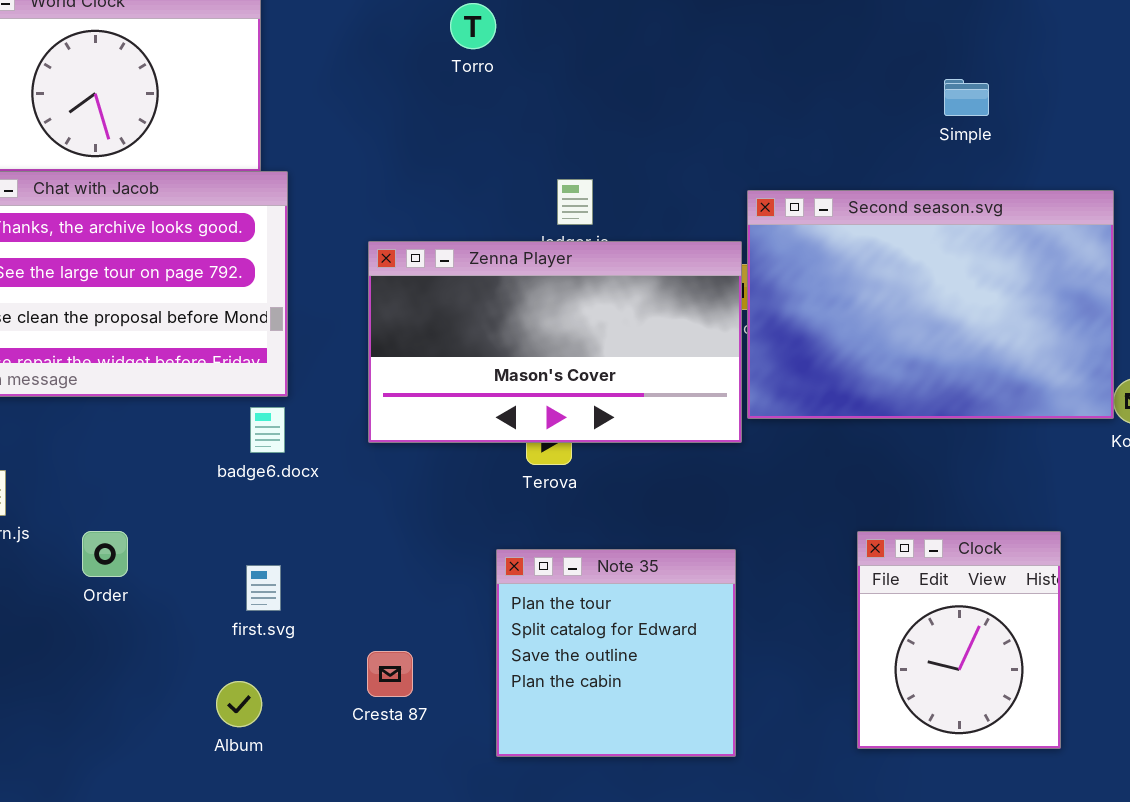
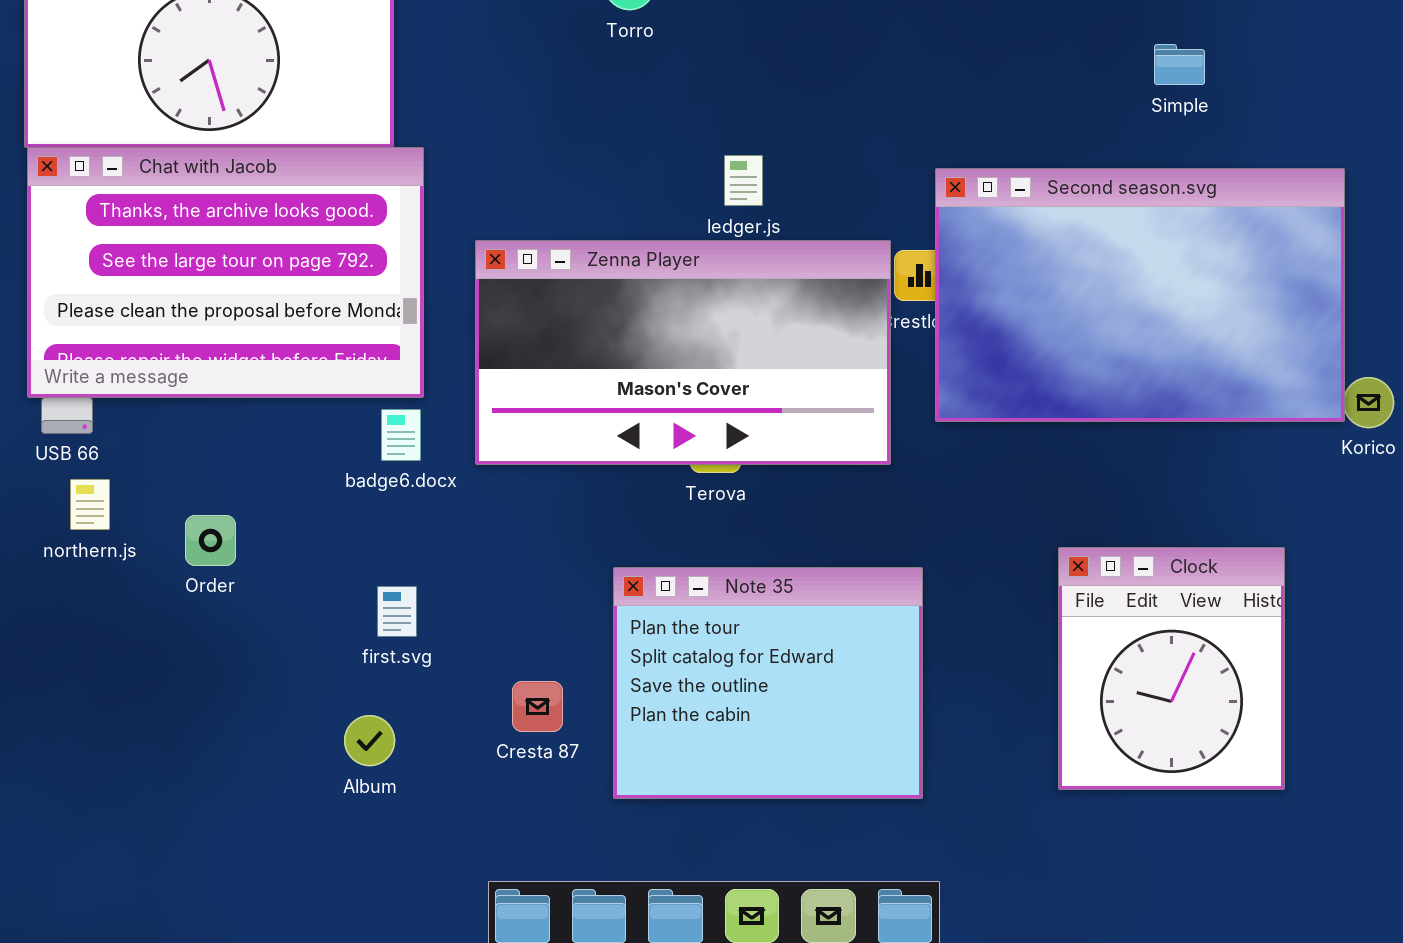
Zenna Player: [368,241,742,443] -> [475,240,891,465], moved
Order: [82,531,128,577] -> [185,515,236,566], moved
Note 35: [496,549,736,757] -> [613,567,923,799], resized

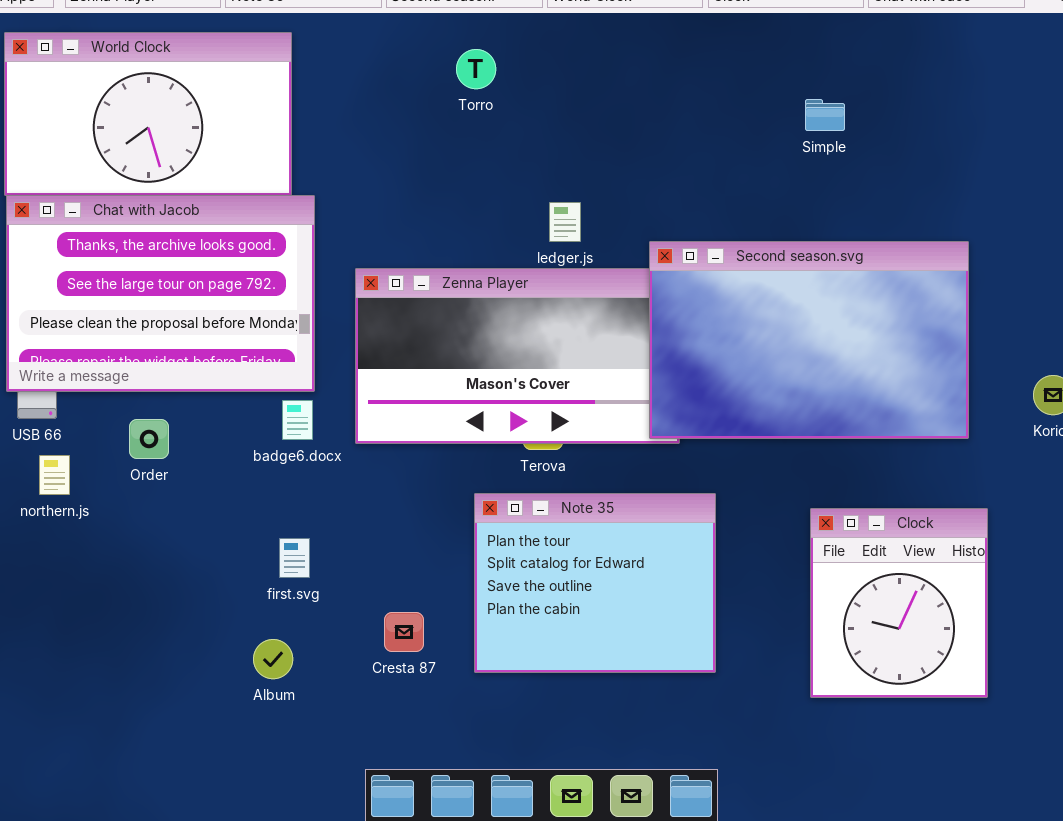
Simple: [1154,44,1205,85] -> [805,99,845,131], moved
Second season.svg: [935,168,1345,422] -> [649,241,969,439], moved
Order: [185,515,236,566] -> [129,419,169,459], moved
Note 35: [613,567,923,799] -> [474,493,716,673], moved

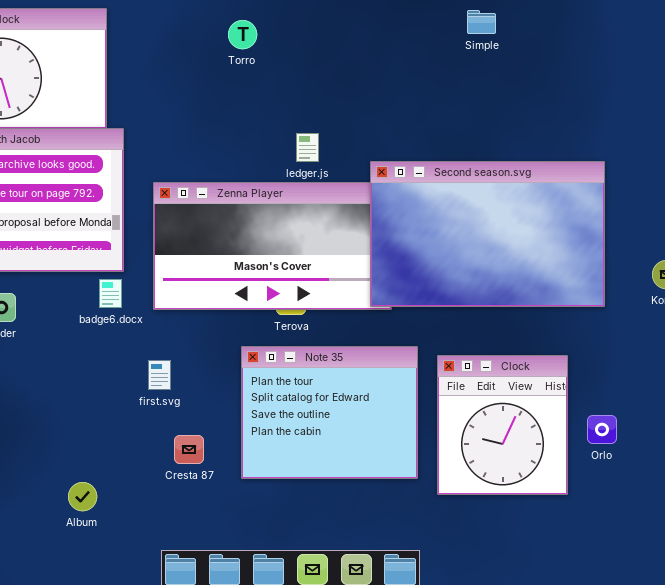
Simple: [805,99,845,131] -> [467,10,496,34], moved
Clock: [810,508,988,698] -> [437,355,568,495], moved
first.svg: [279,538,310,578] -> [148,360,171,390], moved
Album: [253,639,293,679] -> [68,482,97,511], moved

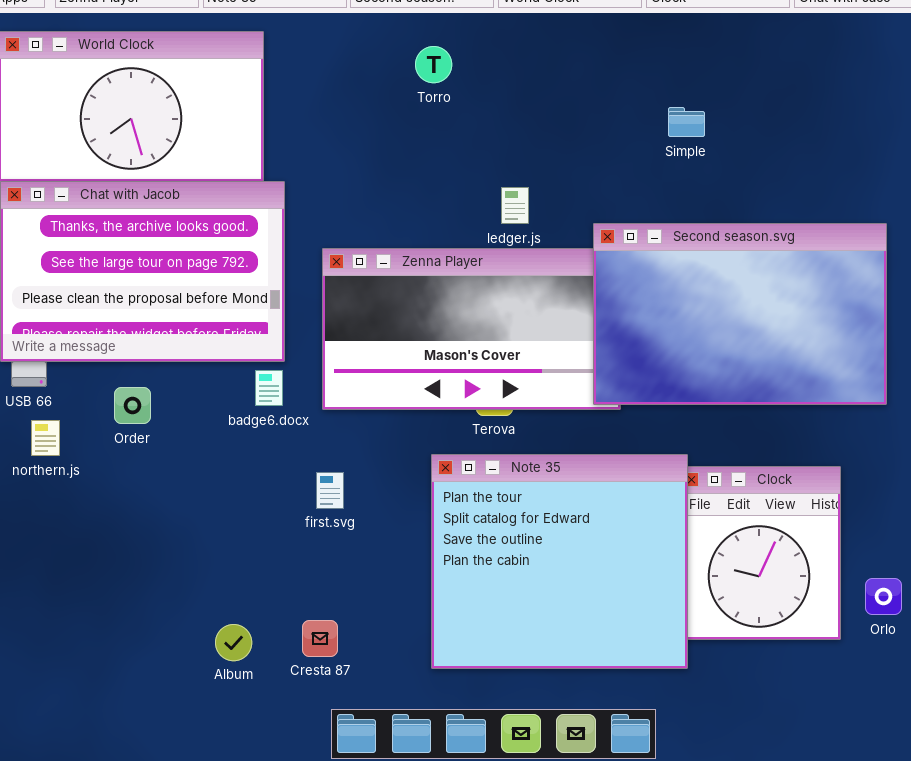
Simple: [467,10,496,34] -> [668,107,705,137], moved
Note 35: [241,346,418,479] -> [431,454,688,669], resized
Orlo: [587,415,617,444] -> [865,578,902,615], moved
Cresta 87: [174,435,204,464] -> [302,620,338,657], moved

